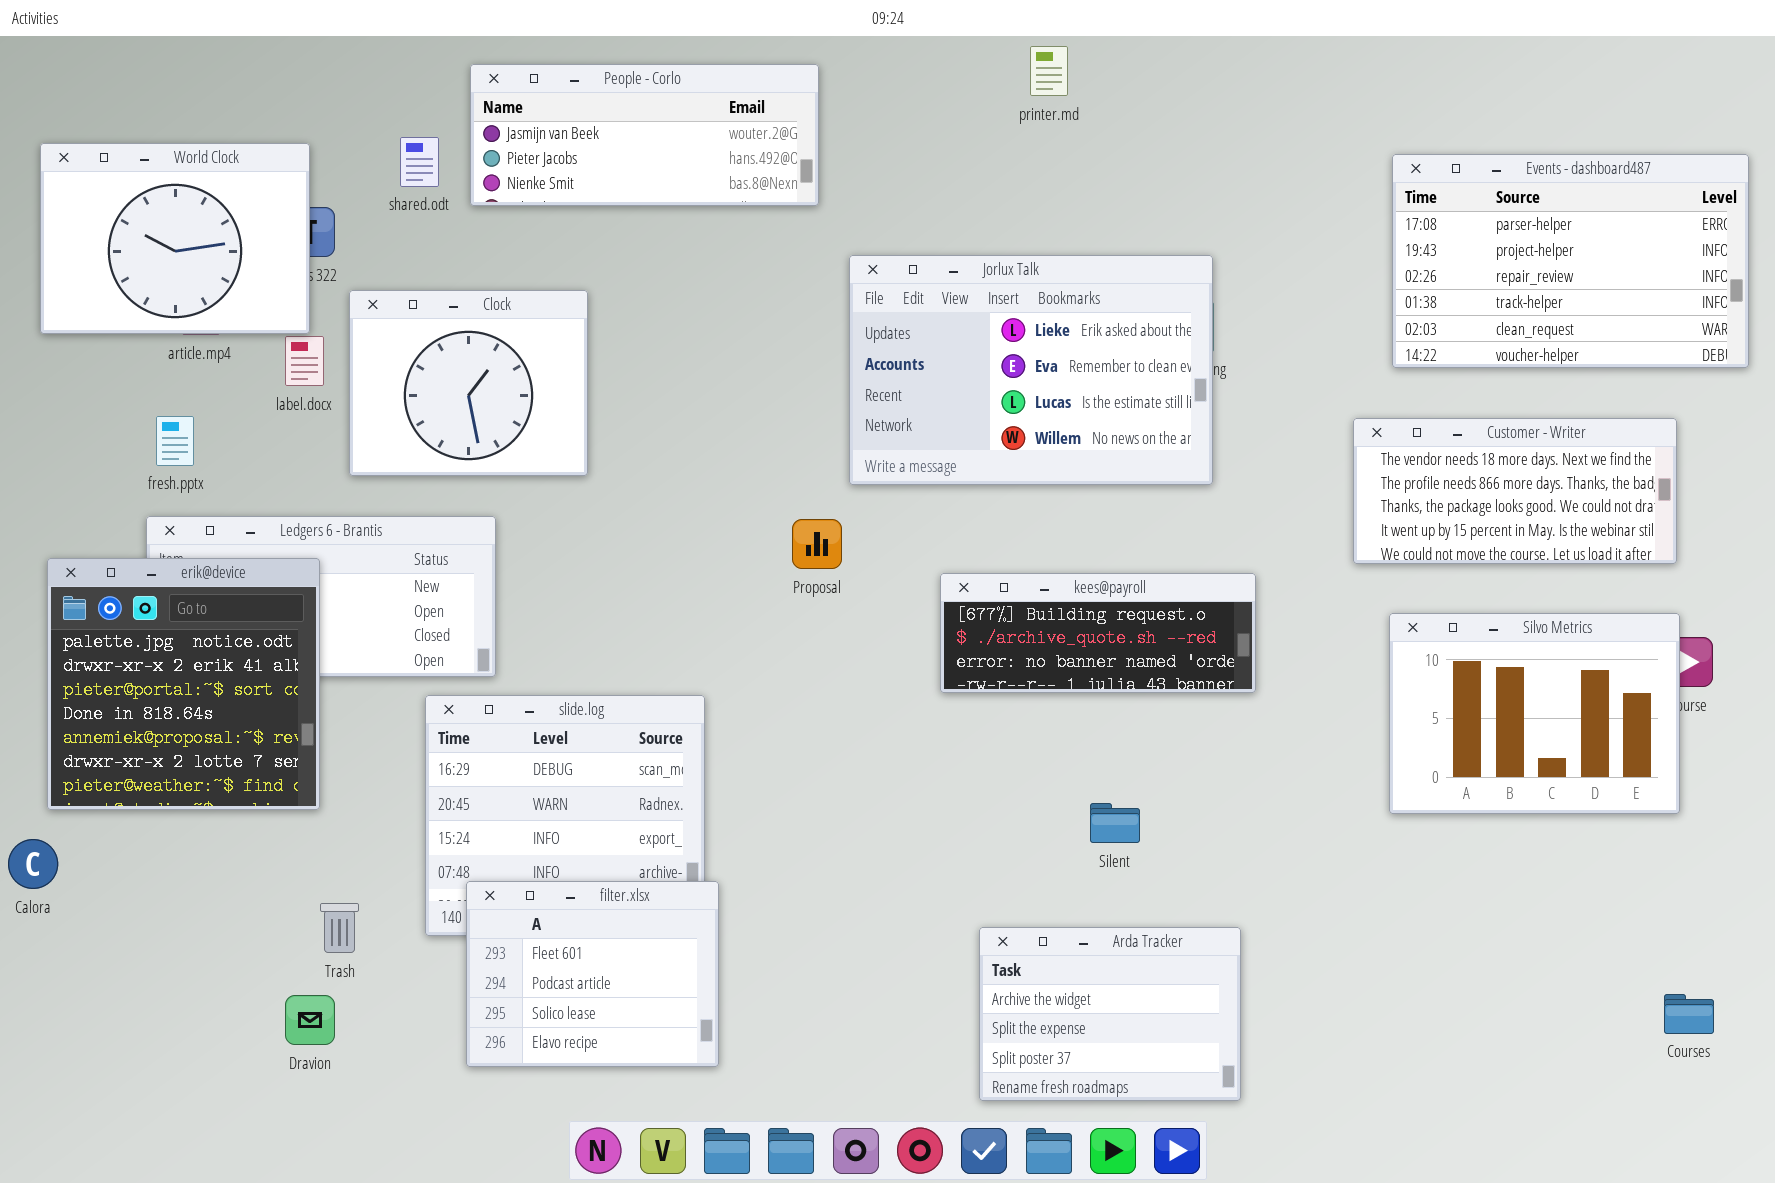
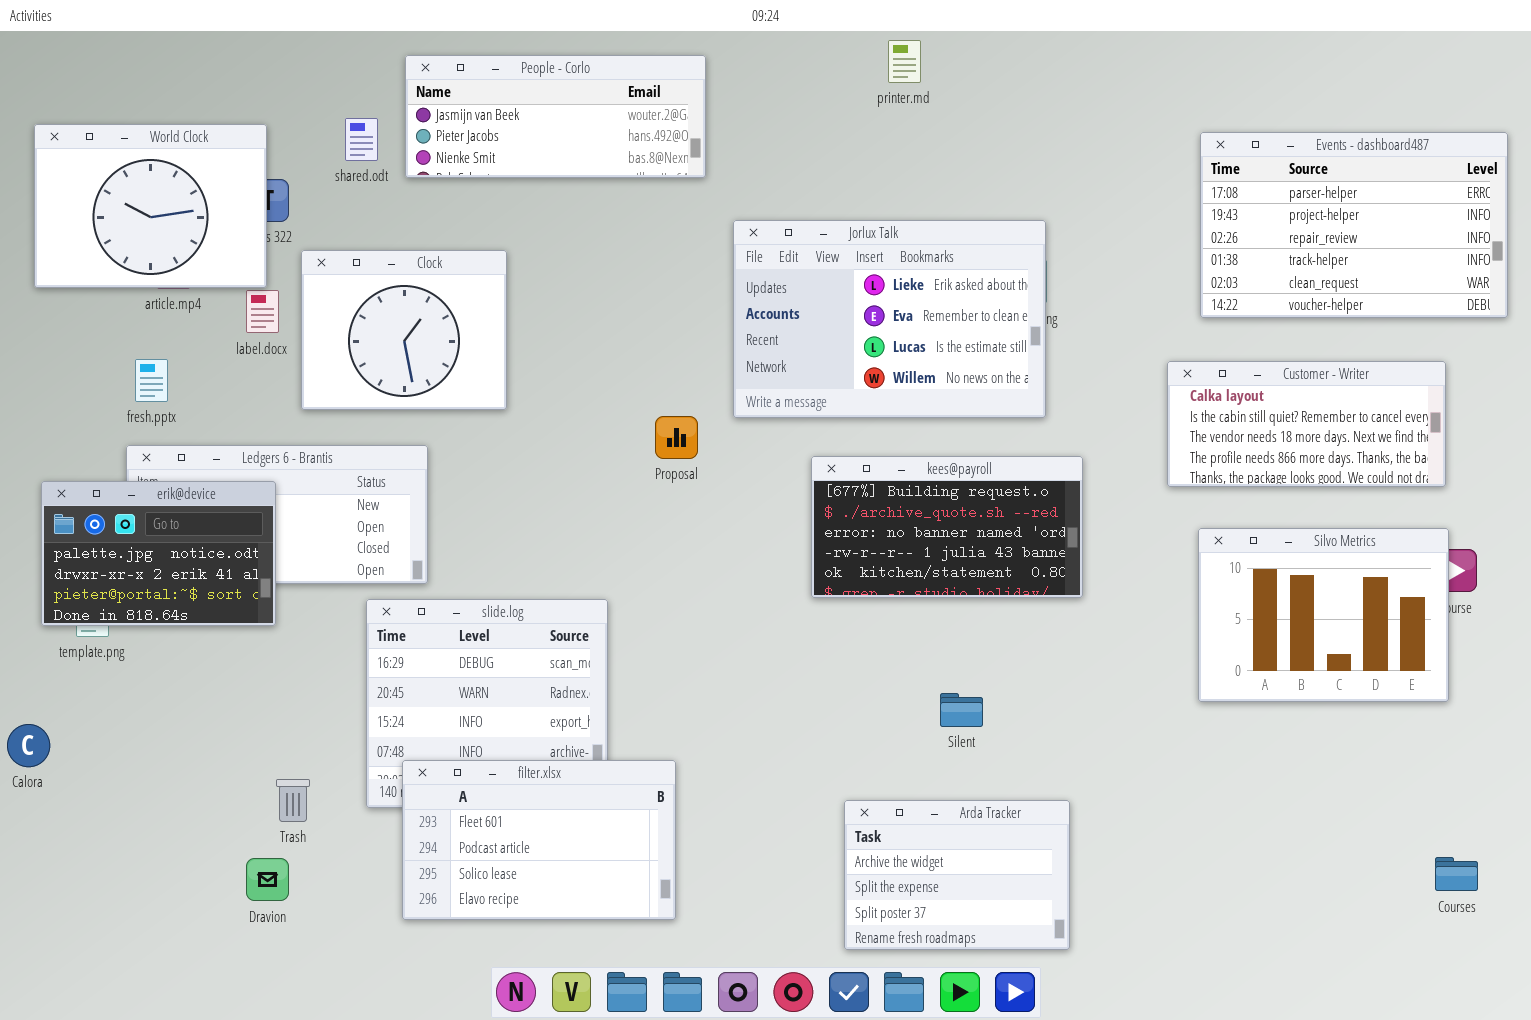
Customer - Writer: [1353,418,1677,564] -> [1167,361,1446,487], scrolled up 2 rows
Proposal: [792,519,842,569] -> [655,416,698,459], moved
erik@device: [47,558,320,810] -> [41,481,276,626], resized
kees@payroll: [940,573,1256,693] -> [811,456,1083,598], resized
filter.xlsx: [466,881,719,1067] -> [402,760,676,920], resized

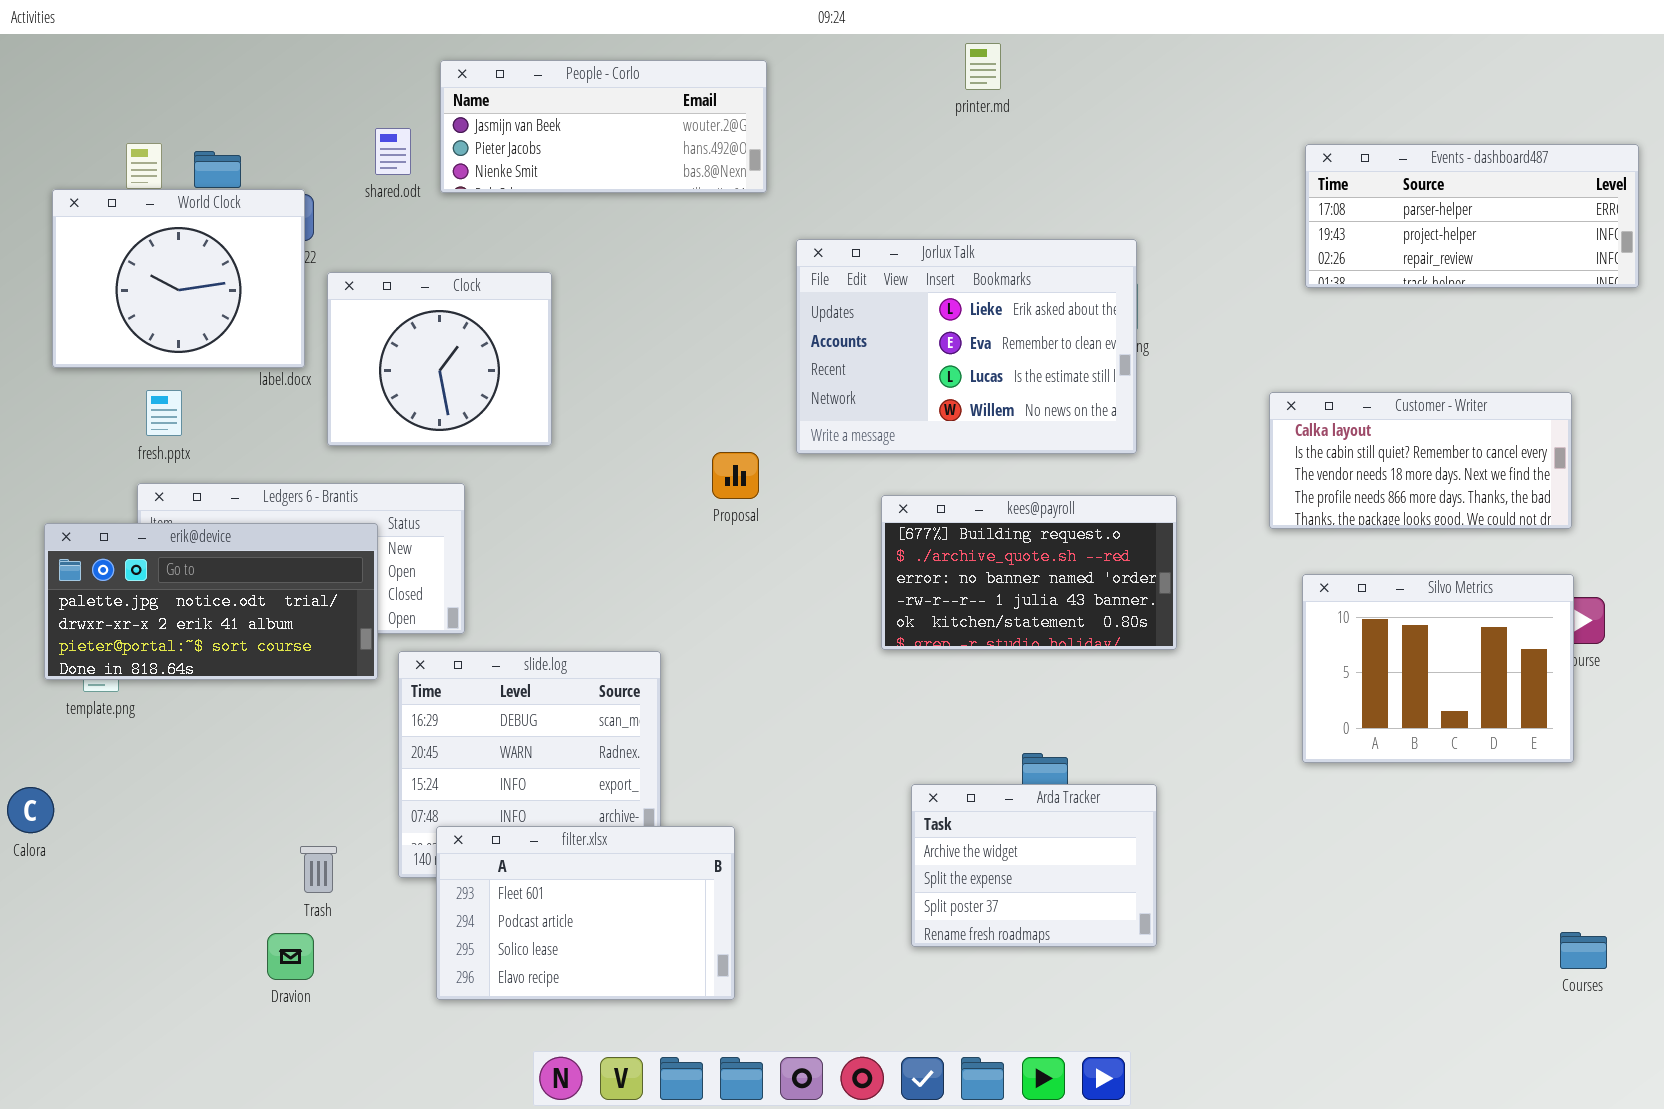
World Clock: [34,124,267,288] -> [52,189,305,368], moved
Events - dashboard487: [1200,132,1508,318] -> [1305,144,1639,288], resized
erik@device: [41,481,276,626] -> [44,523,378,680], resized
Arda Tracker: [844,800,1070,950] -> [911,784,1157,947], moved

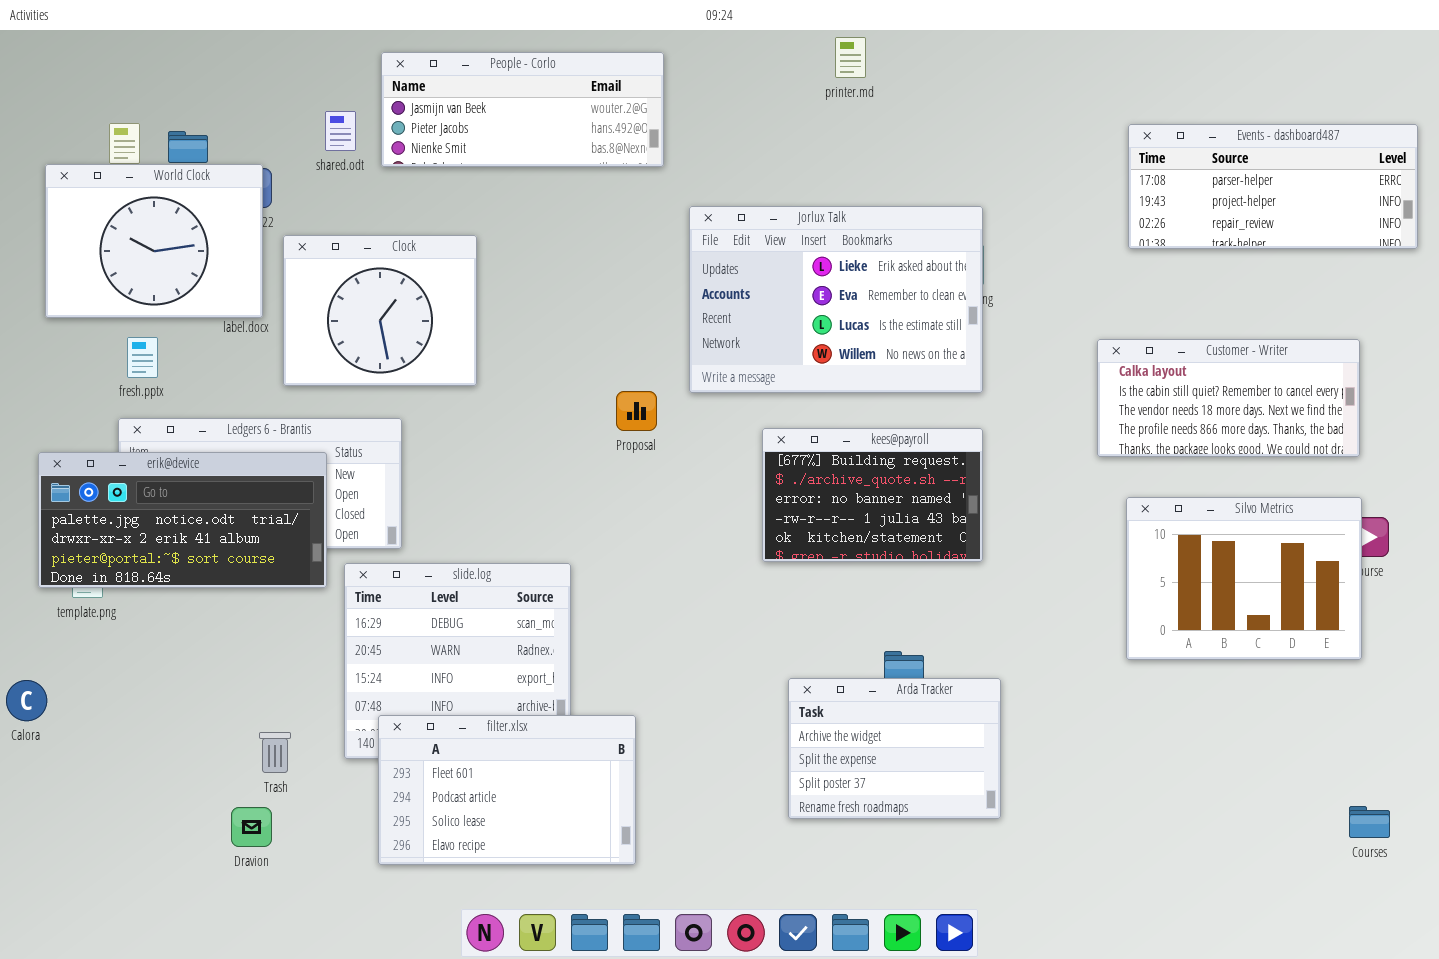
kees@payroll: [881,495,1177,650] -> [762,428,983,562], resized

